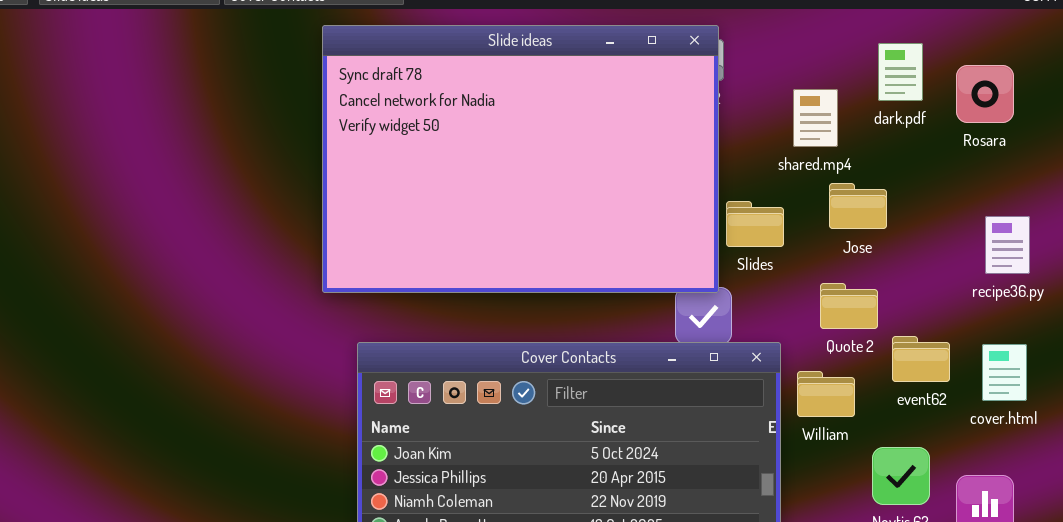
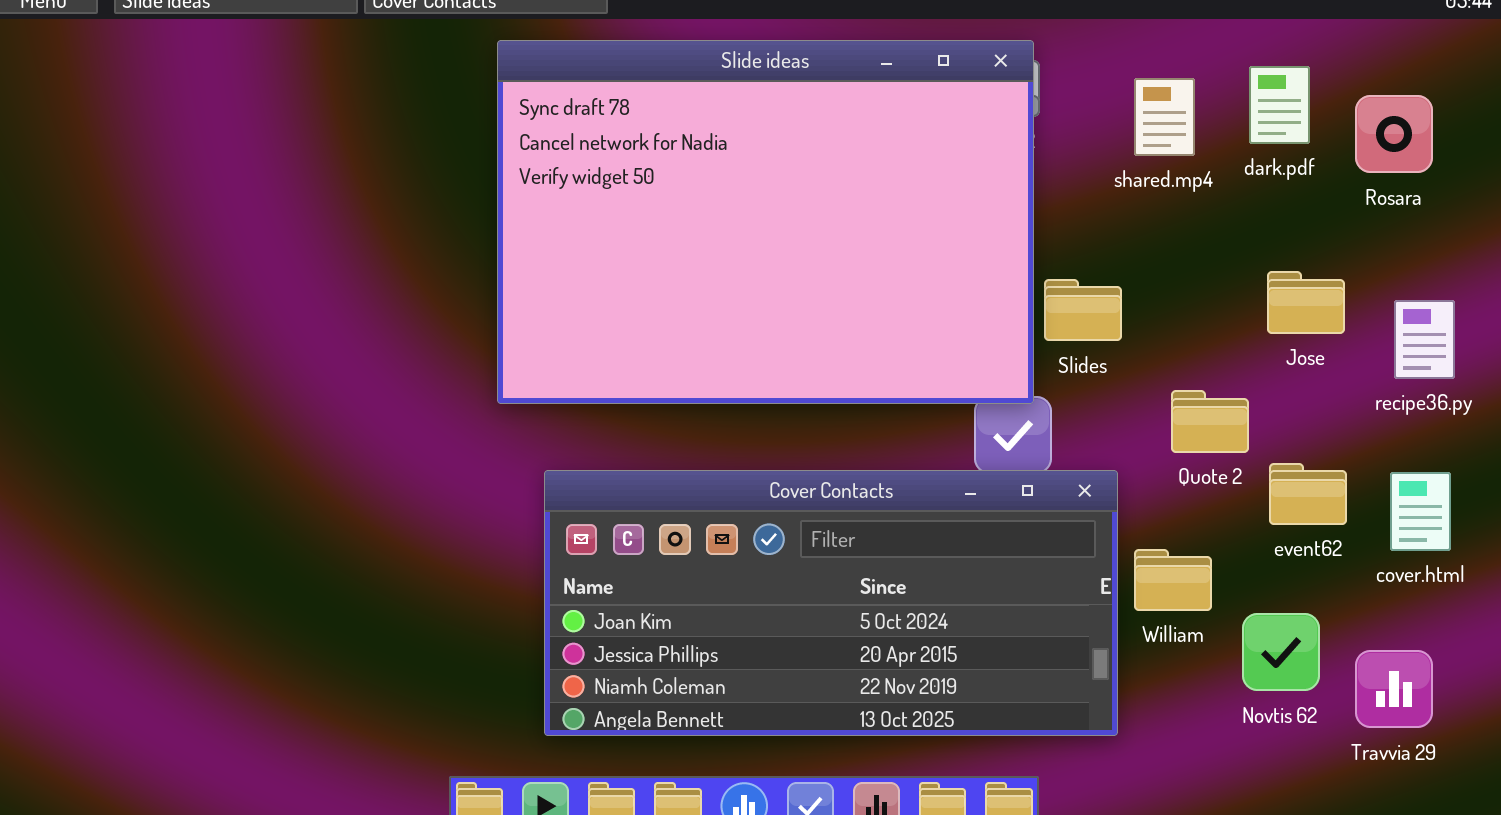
shared.mp4: [793,89,838,147] -> [1134,78,1195,156], moved
Jose: [829,183,887,229] -> [1267,271,1345,334], moved
William: [797,371,855,417] -> [1134,549,1212,611], moved

